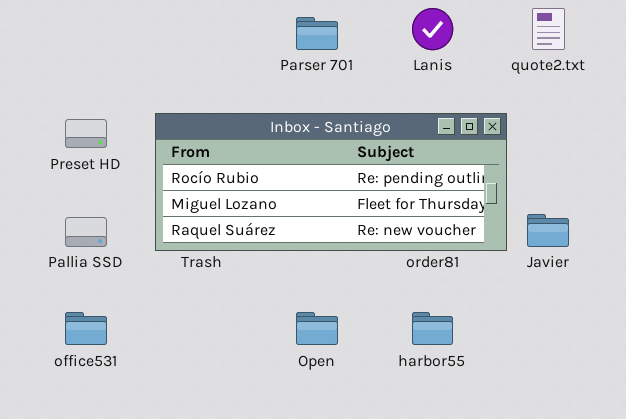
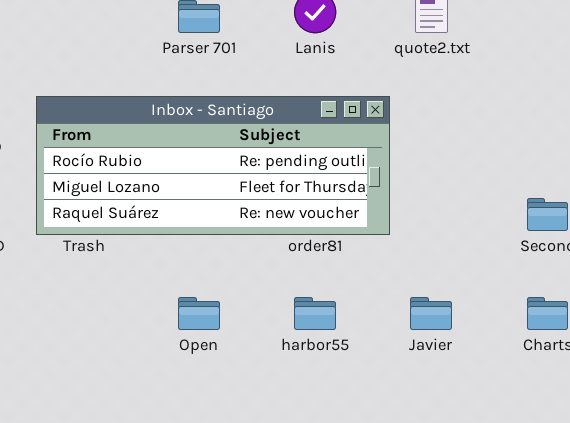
Javier: [527,214,569,247] -> [410,297,452,330], moved

